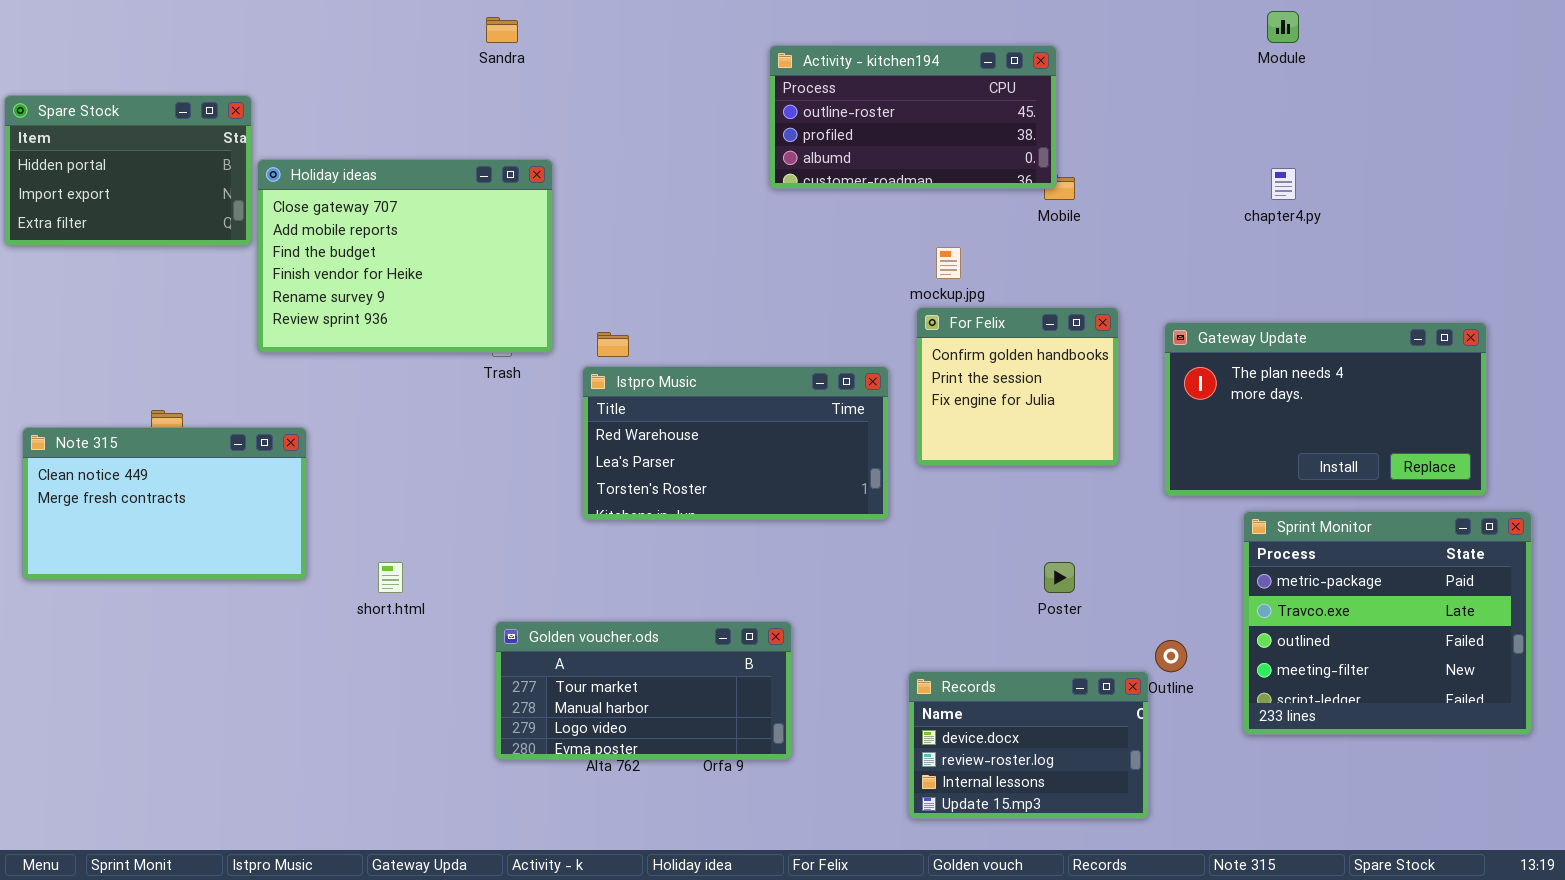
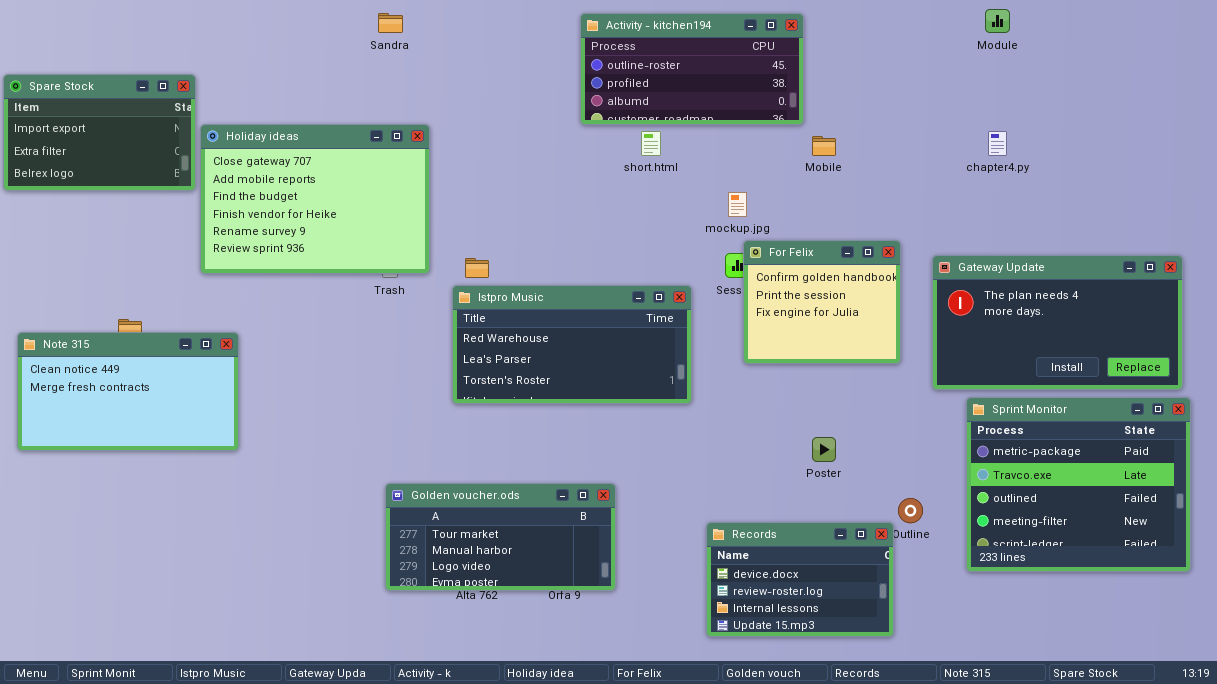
Activity - kitchen194: [769,45,1057,189] -> [580,13,804,125], moved
Spare Stock: [4,95,252,246] -> [3,74,196,191], scrolled down 1 row
For Felix: [916,307,1119,466] -> [743,240,901,364], moved
Gateway Update: [1164,322,1487,496] -> [932,255,1183,390], moved
short.html: [378,562,403,593] -> [641,131,661,156], moved

